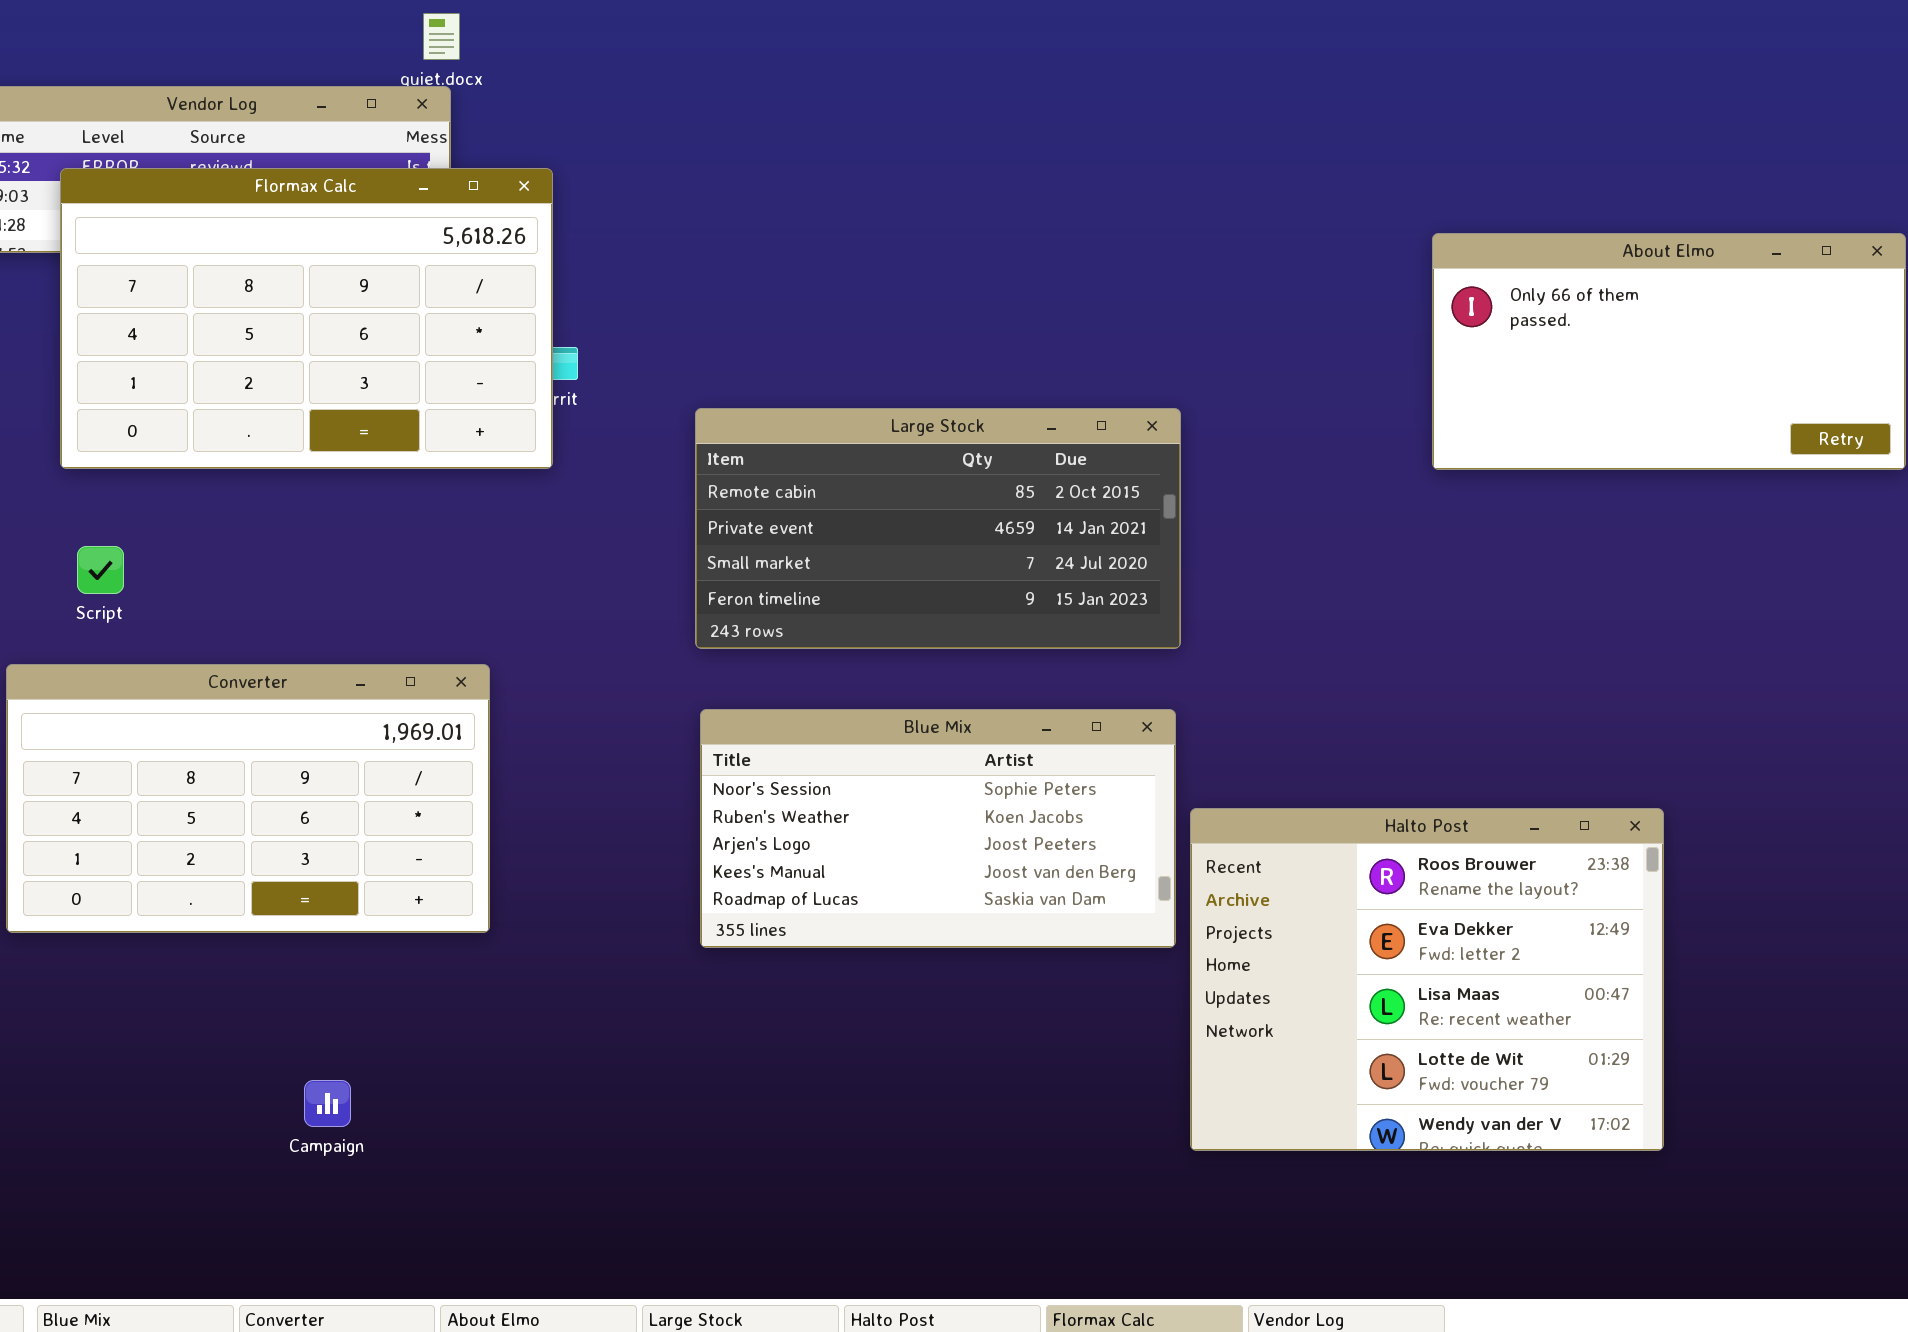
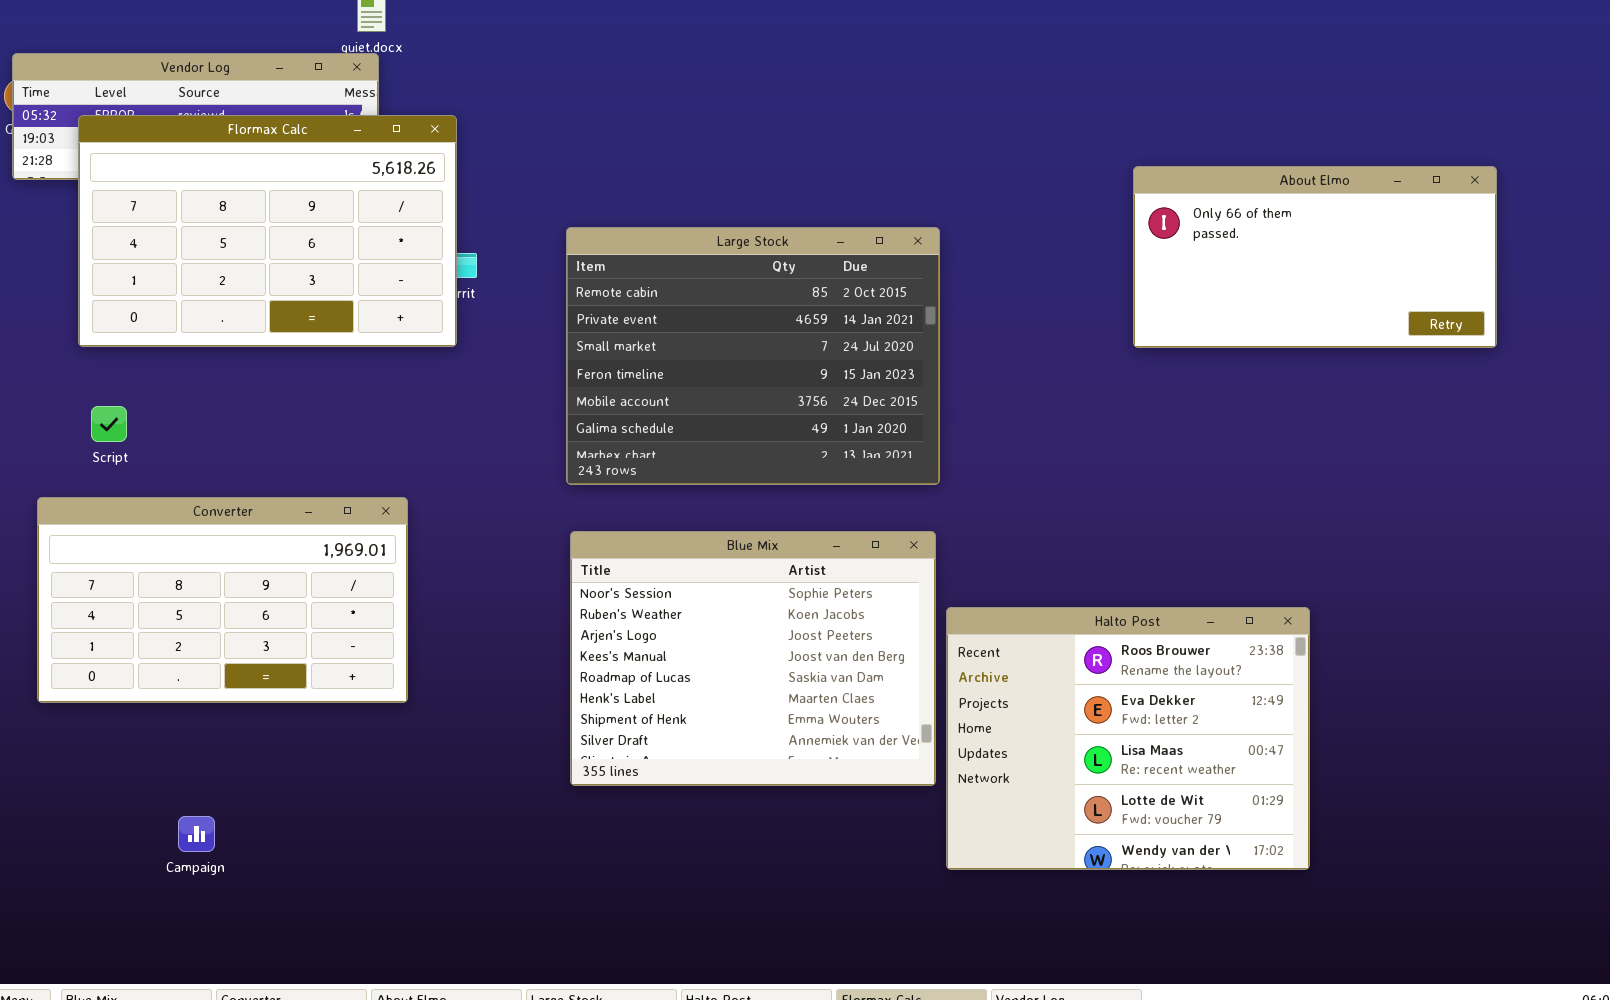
Large Stock: [695,408,1181,649] -> [566,227,940,485], resized
Blue Mix: [700,709,1176,948] -> [570,531,936,786], resized
Campaign: [304,1080,351,1127] -> [178,816,215,852], moved

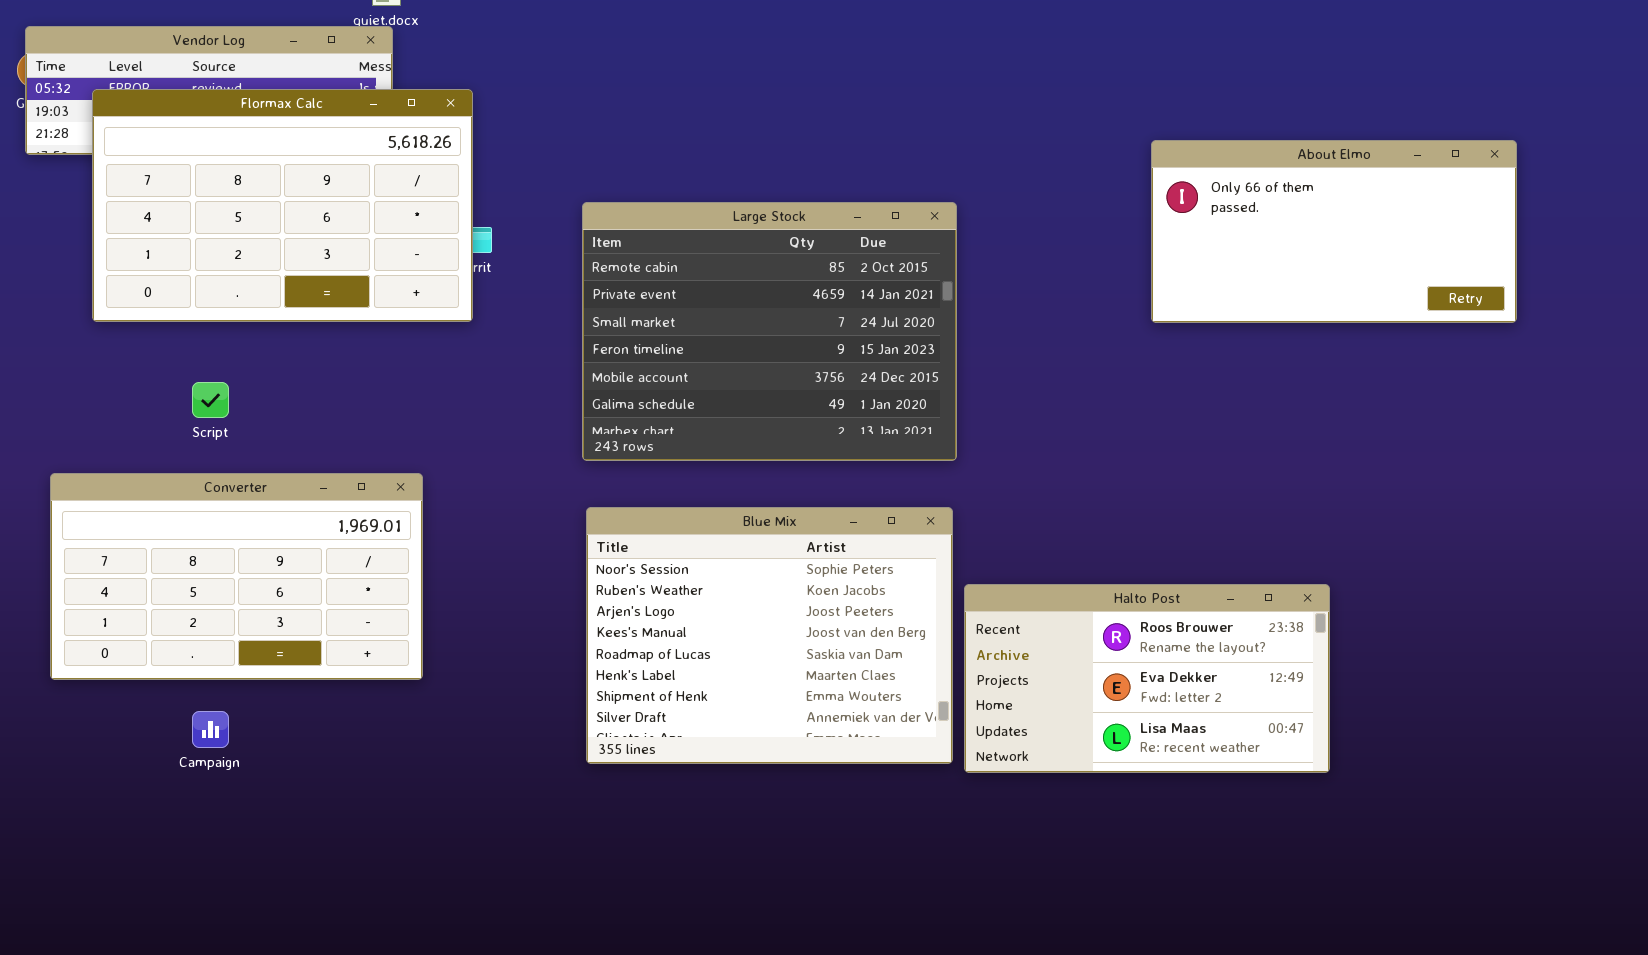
Script: [91,406,127,442] -> [192,382,229,418], moved
Halto Post: [946,607,1310,870] -> [964,584,1330,773], resized
Campaign: [178,816,215,852] -> [192,711,229,748], moved

